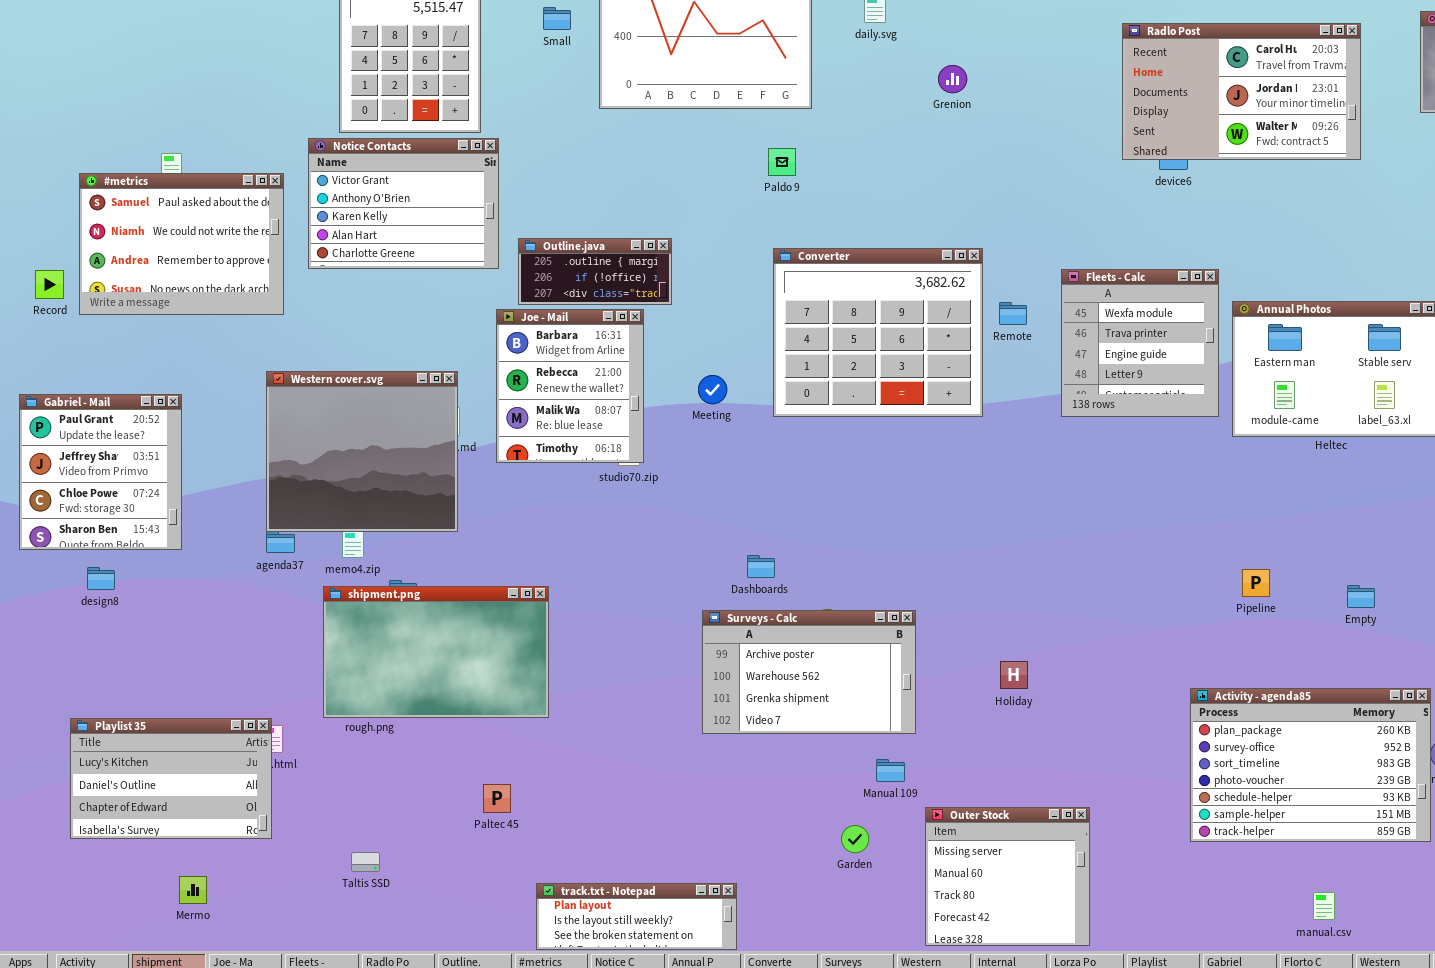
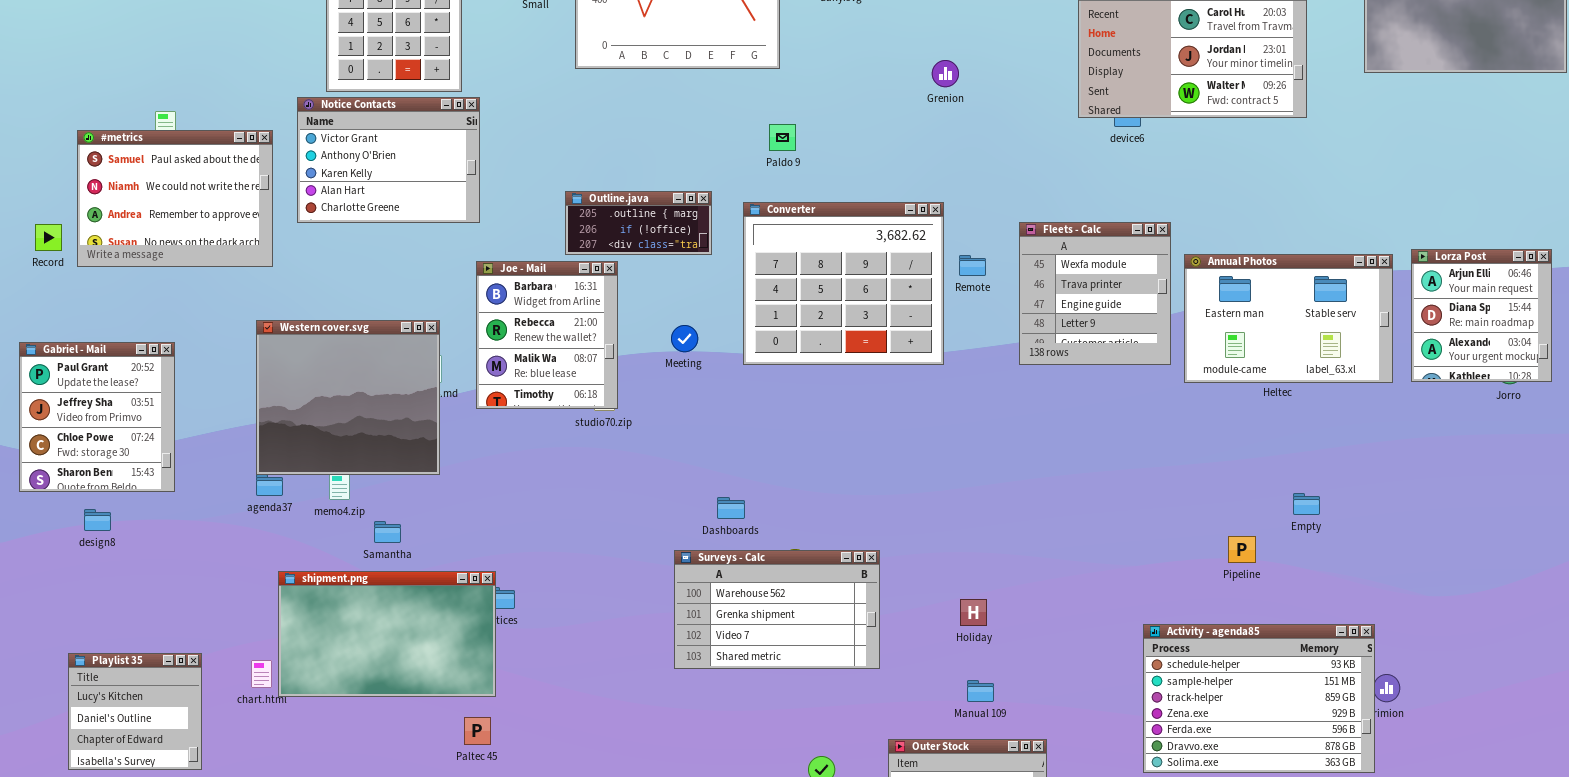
Grenion: [938,65,967,93] -> [932,60,959,87], moved
Paldo 9: [768,148,796,176] -> [769,124,796,151], moved
Outline.java: [518,238,672,305] -> [565,191,712,255], moved
Pipeline: [1242,569,1270,597] -> [1228,536,1256,563], moved
Empty: [1347,585,1375,608] -> [1293,493,1320,515], moved
shipment.png: [323,586,549,718] -> [278,571,496,697], moved
Surveys - Calc: [702,610,916,734] -> [674,550,880,669], scrolled down 1 row
Activity - agenda85: [1190,688,1431,842] -> [1143,624,1375,773], scrolled down 4 rows
Playlist 35: [70,718,272,839] -> [68,653,202,770], resized
Manual 109: [876,759,905,782] -> [967,680,994,702], moved

